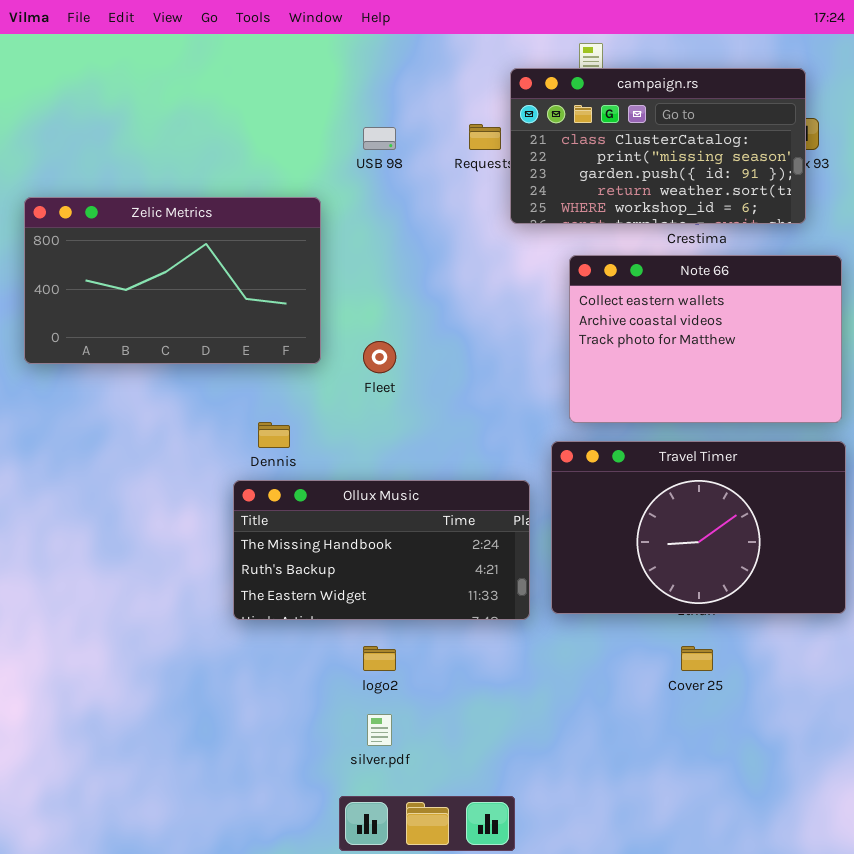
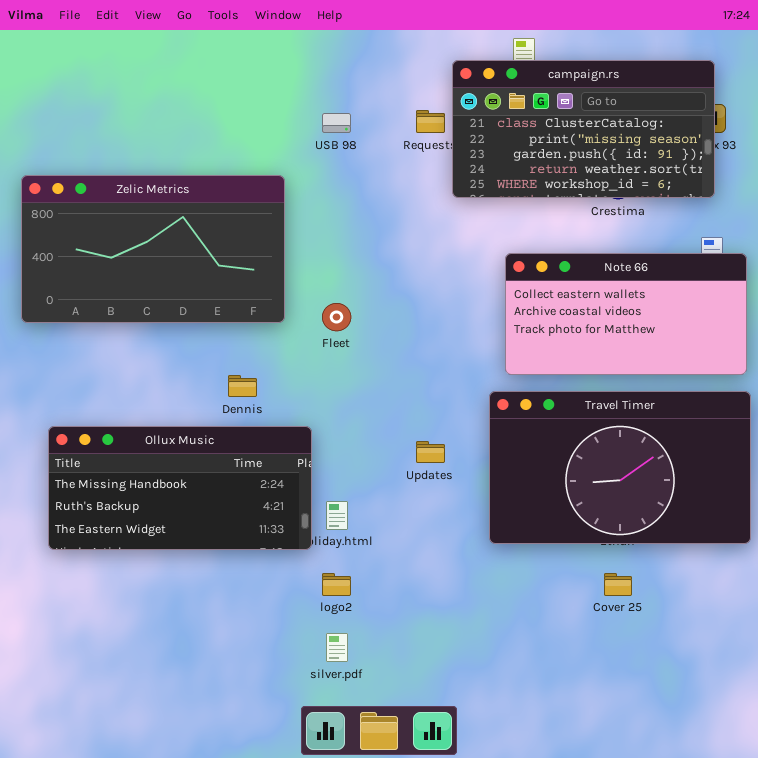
Note 66: [569,255,842,423] -> [505,253,747,375], resized
Ollux Music: [233,480,530,620] -> [48,426,312,550], moved

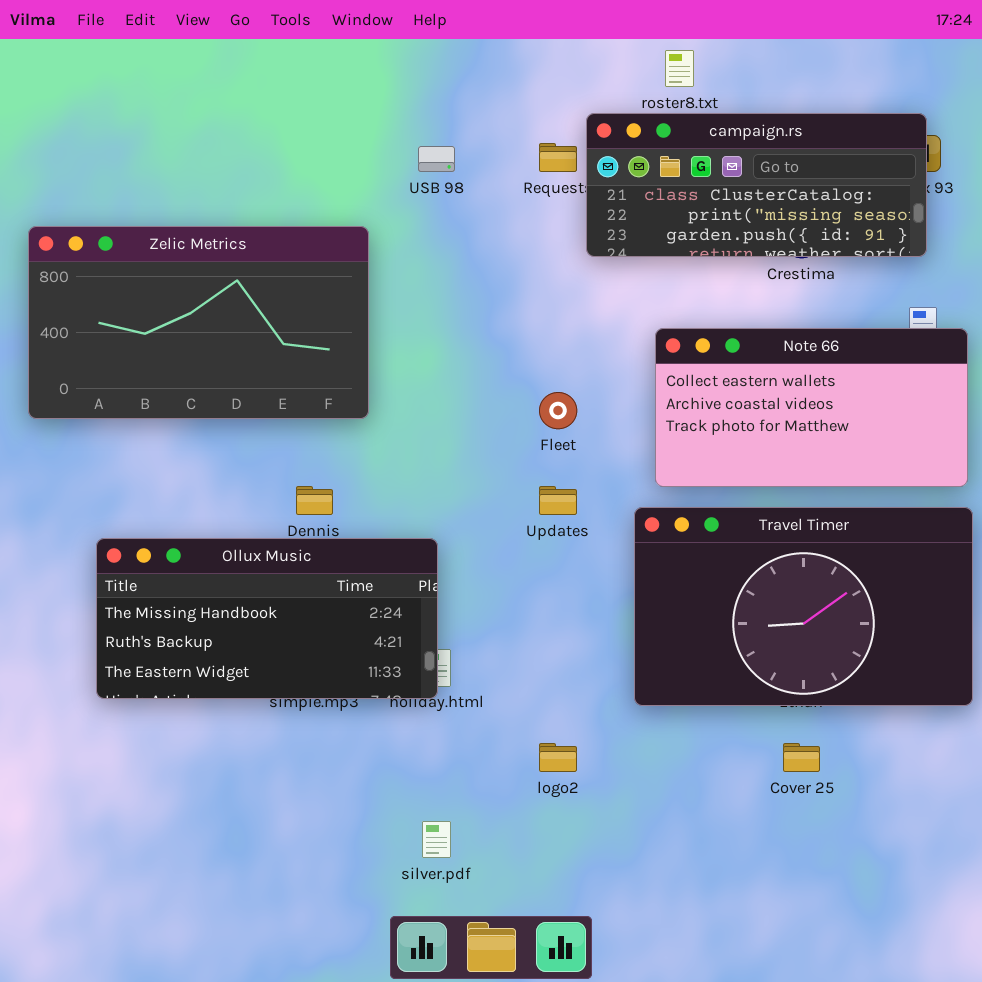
campaign.rs: [452,60,715,198] -> [586,113,927,257], resized
Fleet: [322,303,351,331] -> [539,392,577,429], moved
Ollux Music: [48,426,312,550] -> [96,538,438,699], moved
Updates: [416,441,445,463] -> [539,486,577,515], moved
logo2: [322,573,351,596] -> [539,743,577,772], moved

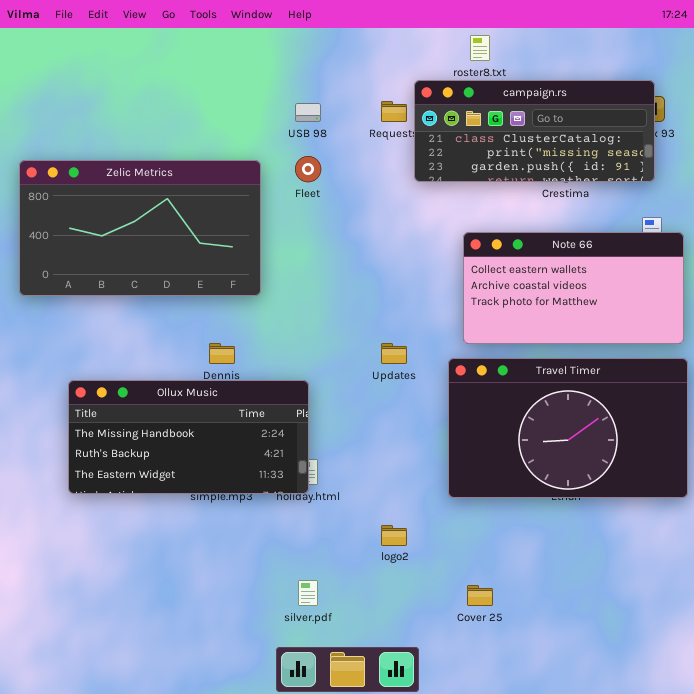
Fleet: [539,392,577,429] -> [295,156,321,182], moved
Cover 25: [783,743,820,772] -> [467,585,493,606], moved

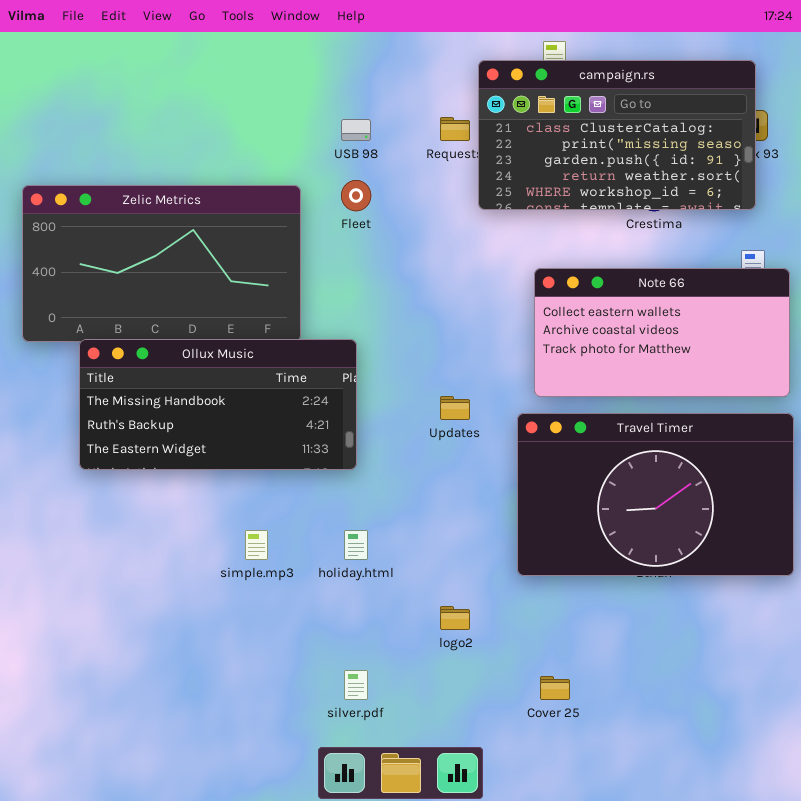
campaign.rs: [414,80,655,182] -> [478,60,756,210], resized
Ollux Music: [68,380,309,494] -> [79,339,357,470], moved

